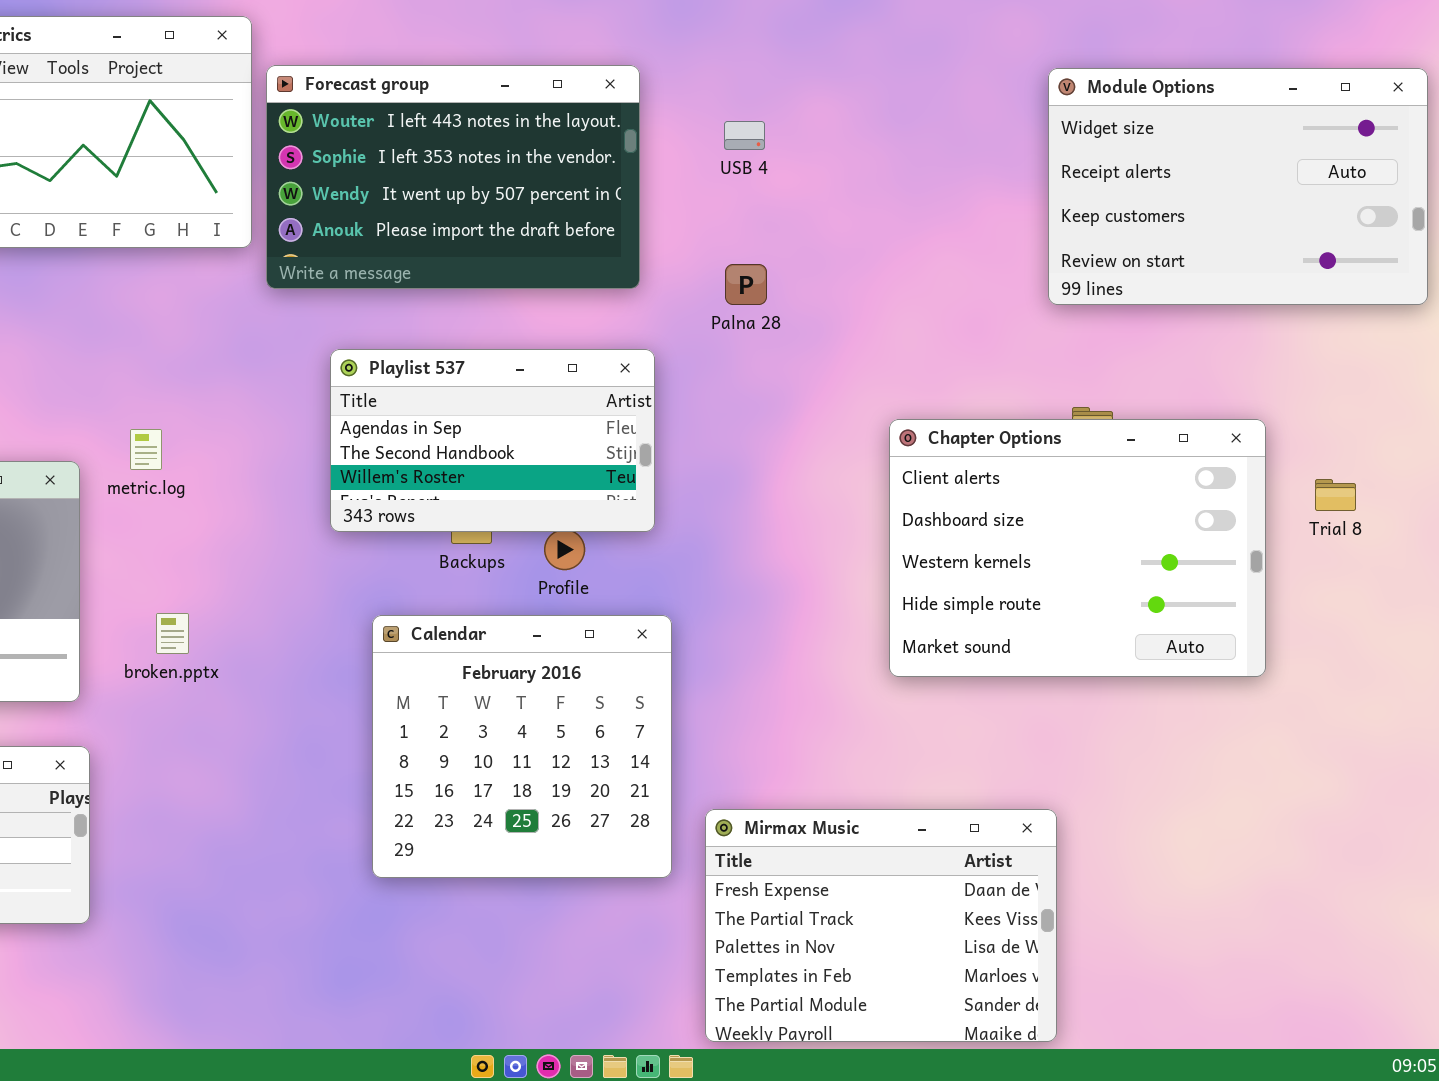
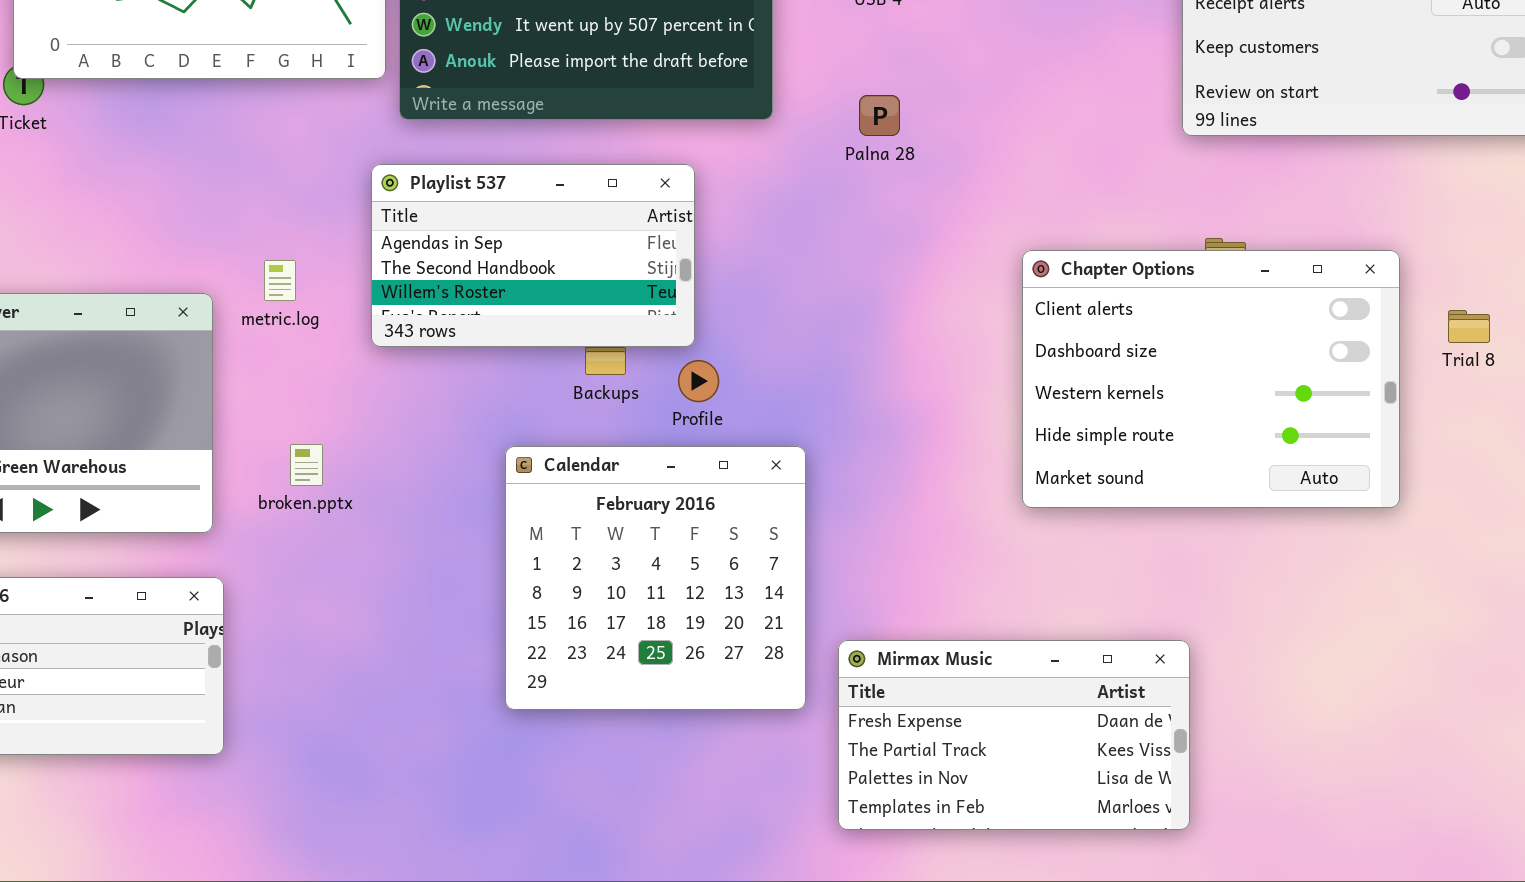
Playlist 537: [330,349,655,532] -> [371,164,695,347], moved
Mirmax Music: [705,809,1057,1042] -> [838,640,1190,830], resized

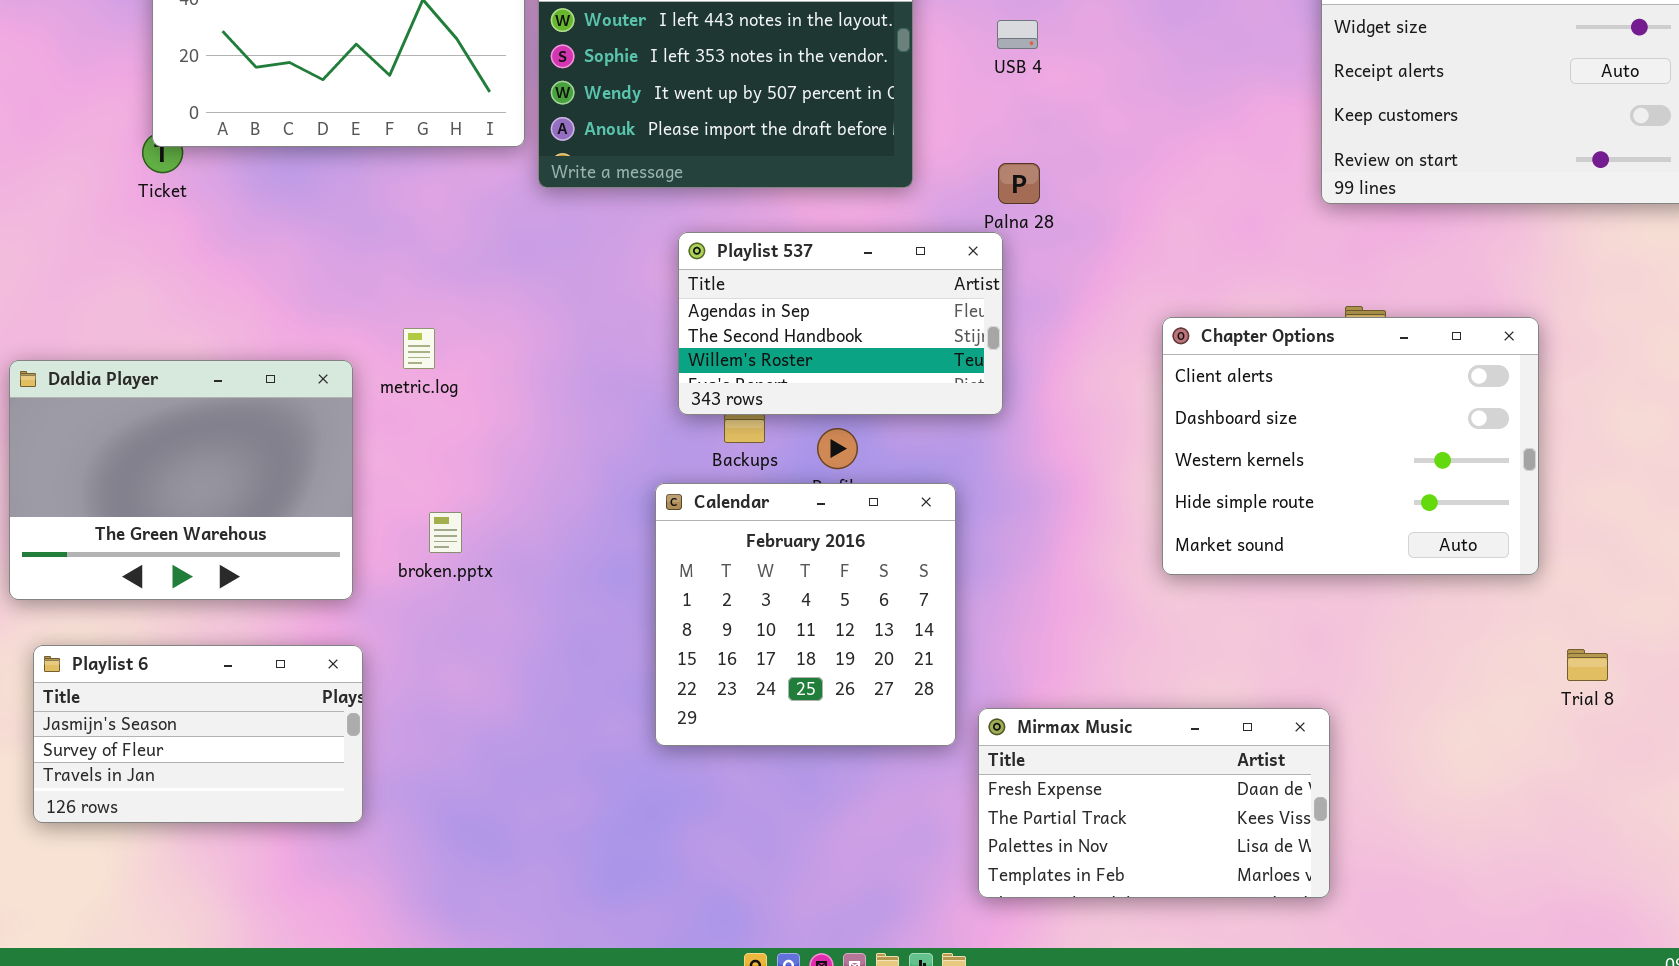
Playlist 537: [371,164,695,347] -> [678,232,1003,415], moved
Trial 8: [1448,310,1490,343] -> [1567,649,1608,681], moved
Calendar: [505,446,806,710] -> [655,483,956,746], moved

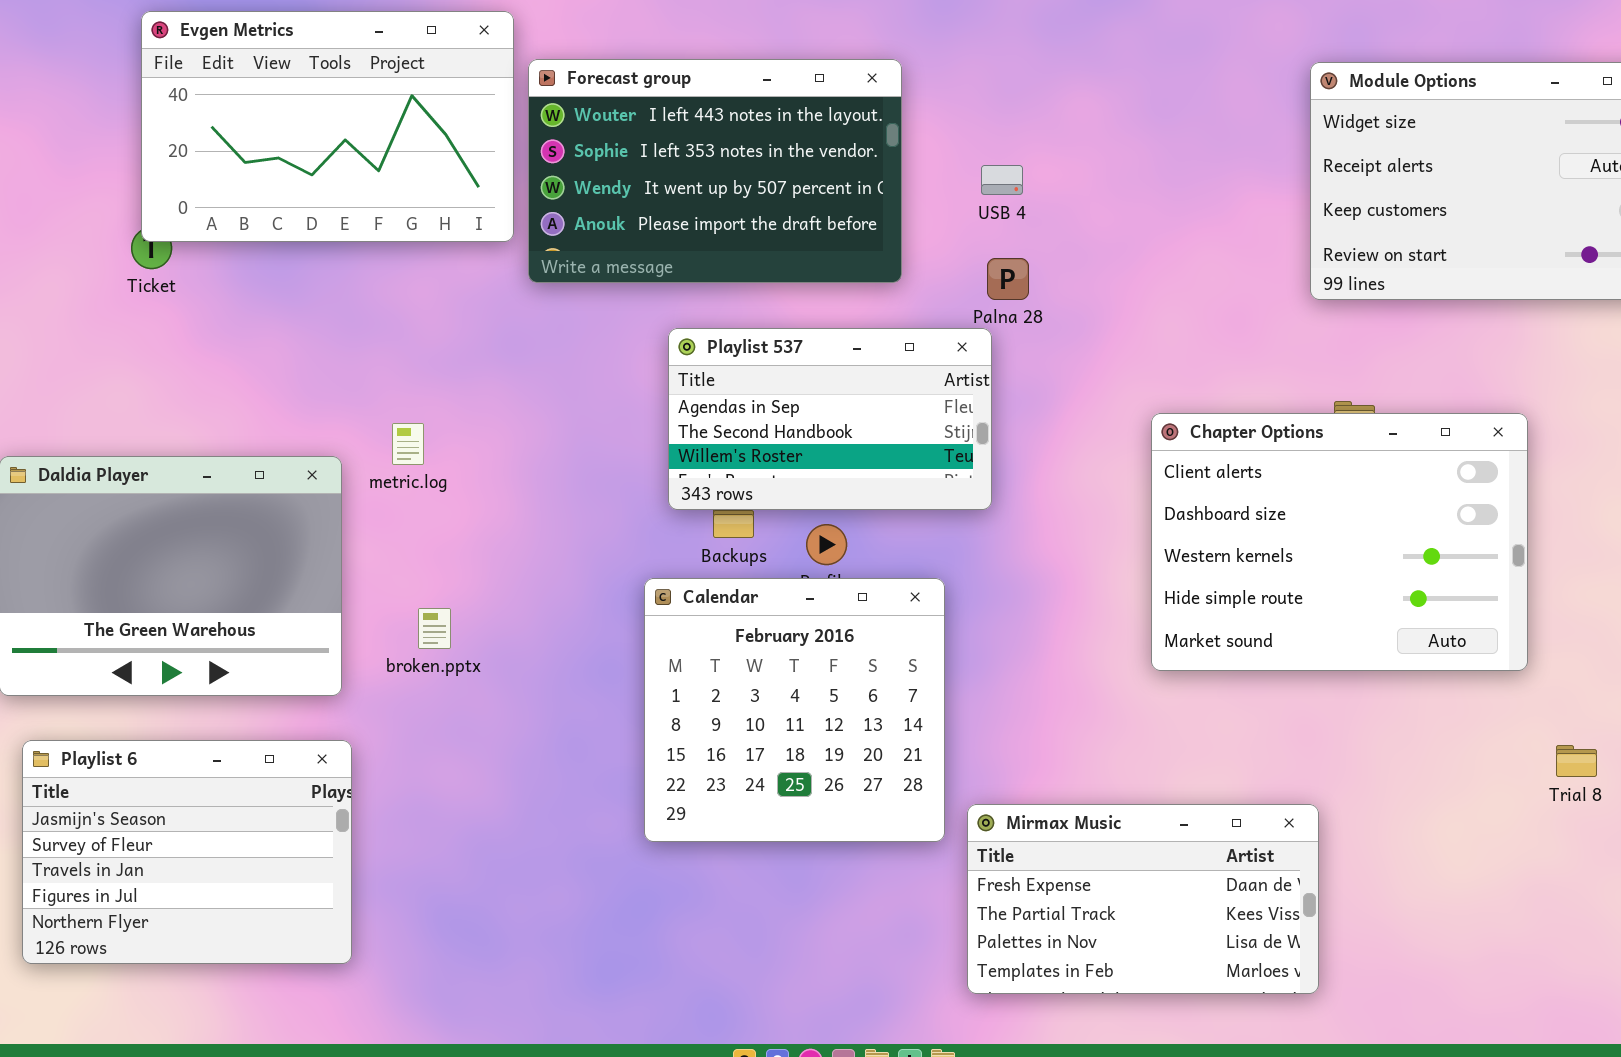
USB 4: [997,20,1038,49] -> [981,165,1023,195], moved
Playlist 6: [33,645,363,823] -> [22,740,352,964], resized

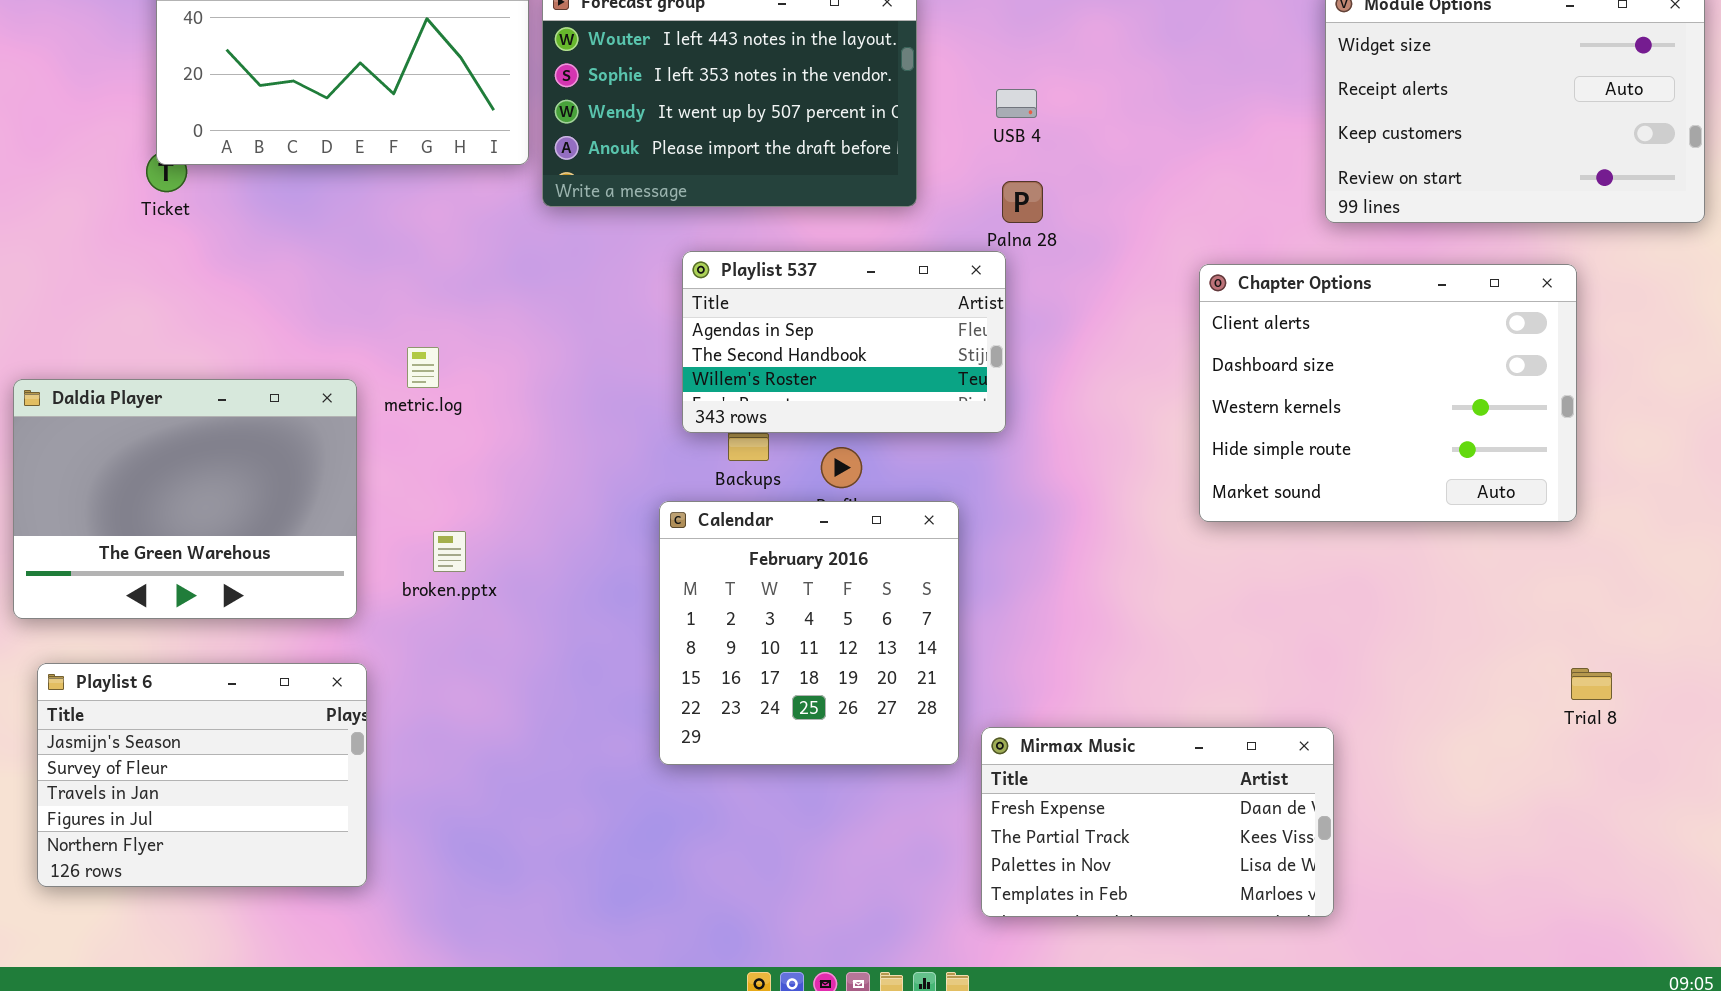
Chapter Options: [1151,413,1528,671] -> [1199,264,1577,522], moved

